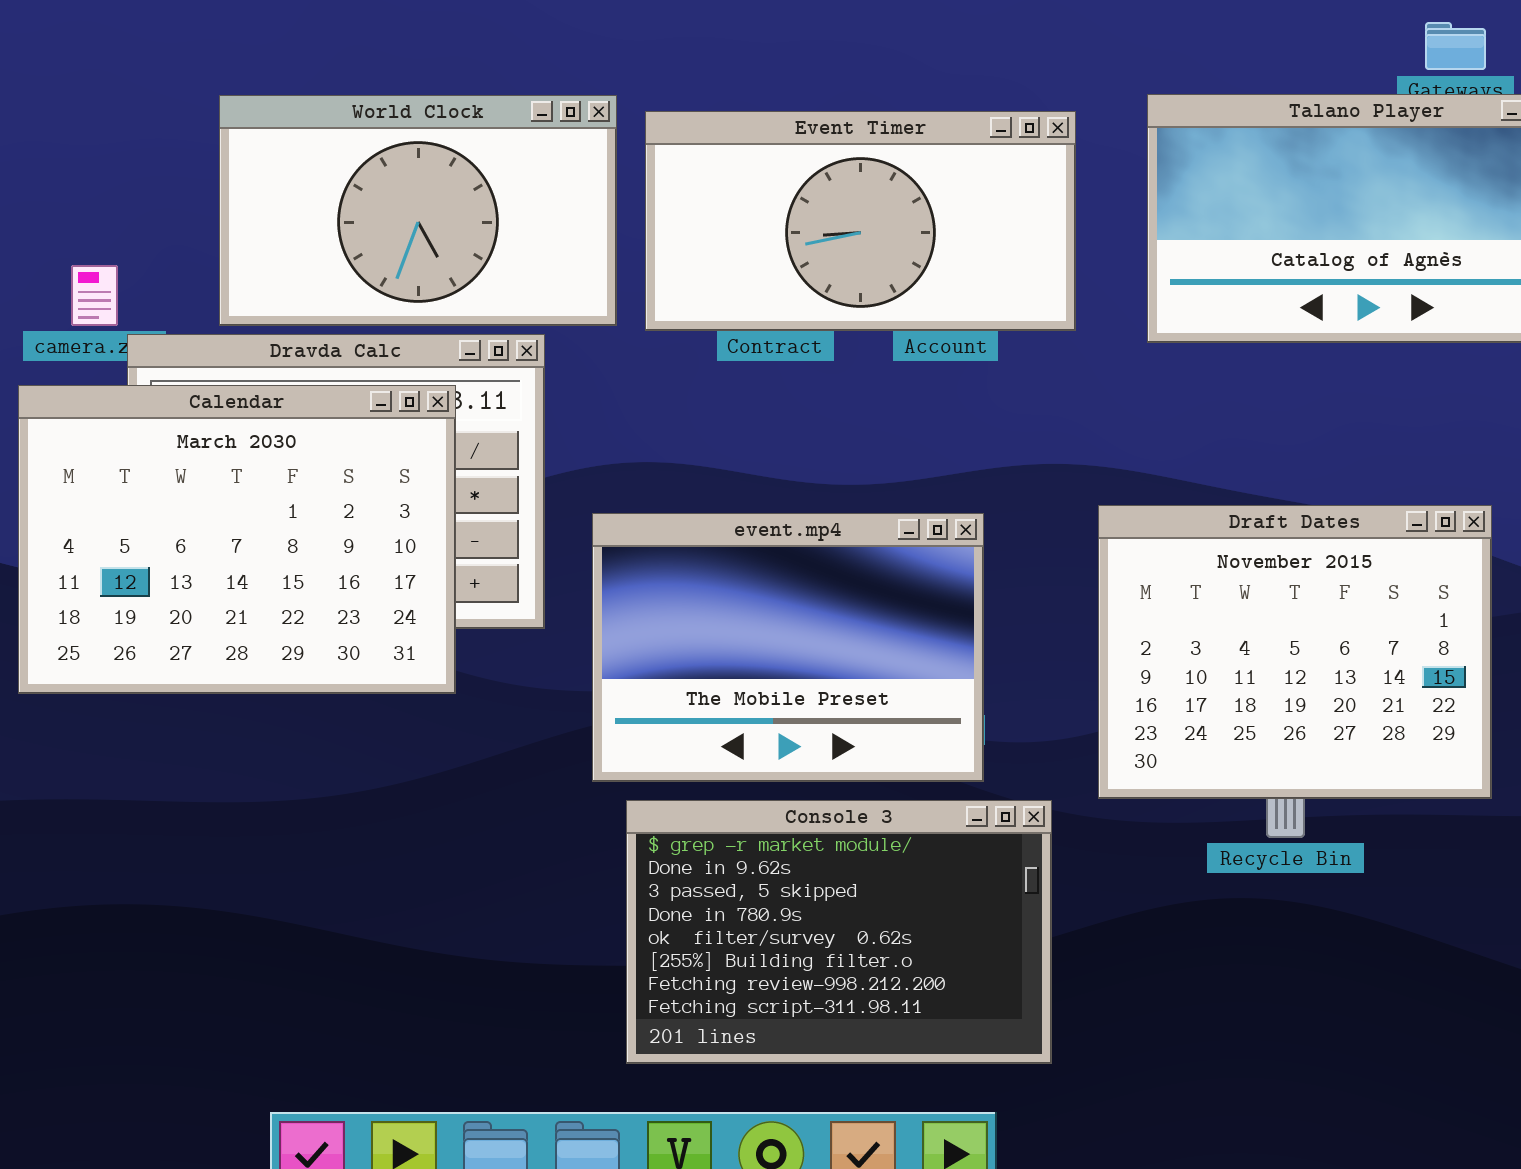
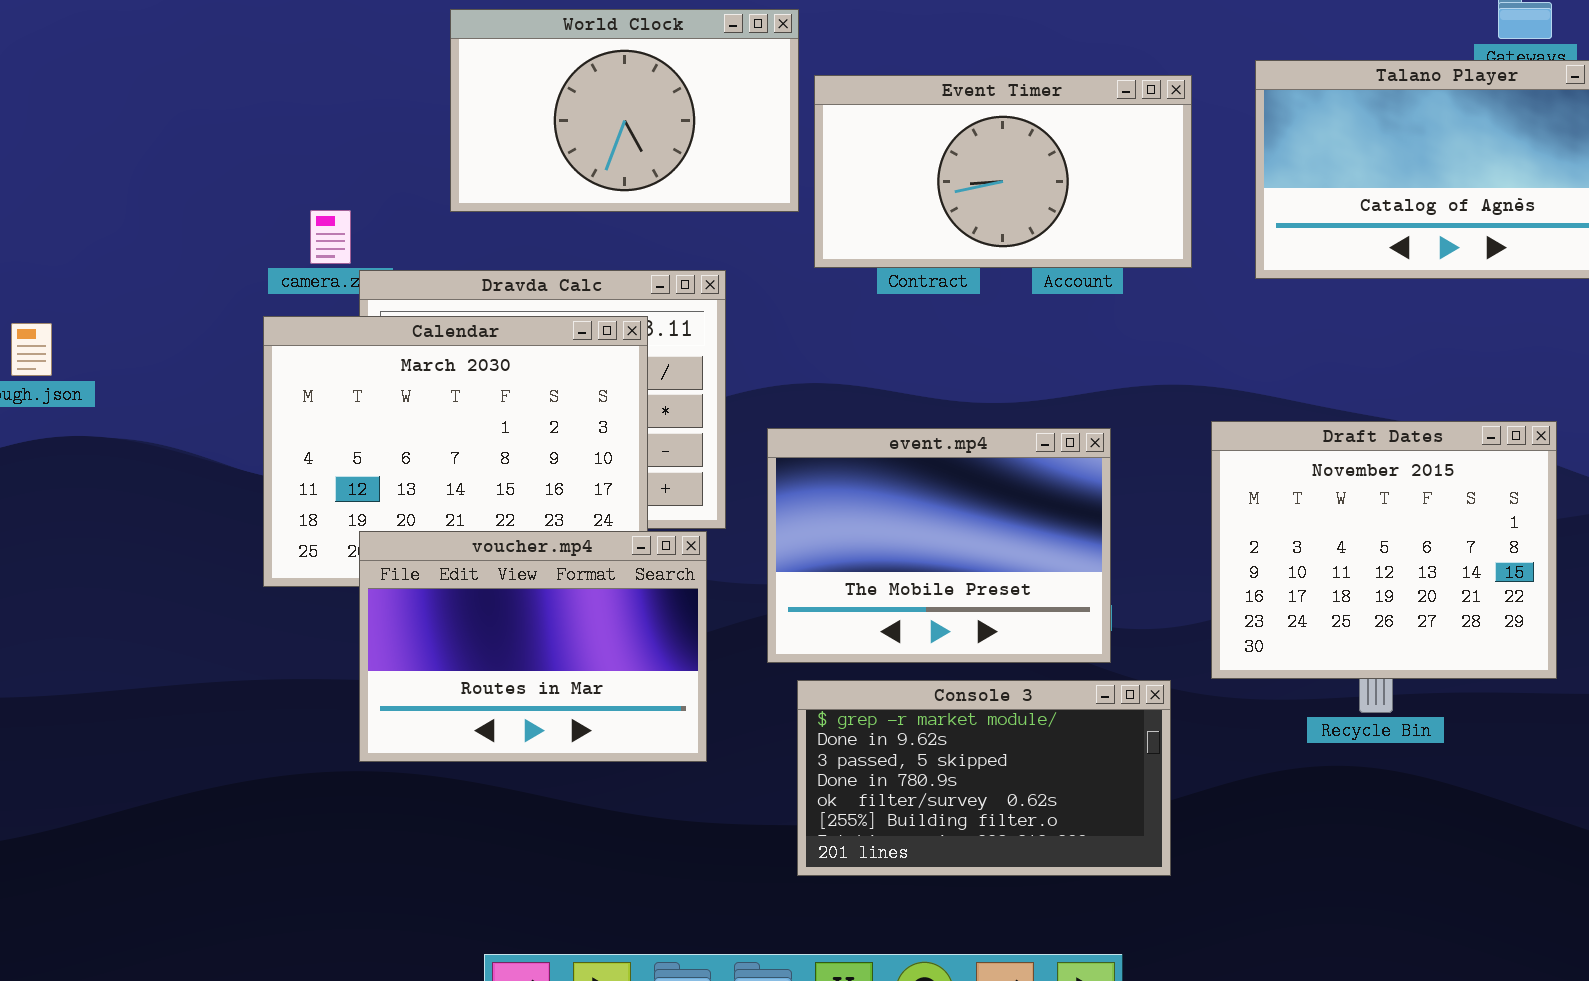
World Clock: [219,95,617,326] -> [450,9,799,212], moved
voucher.mp4: none -> [359,531,707,762], opened
Console 3: [626,800,1052,1064] -> [797,680,1171,876], resized

